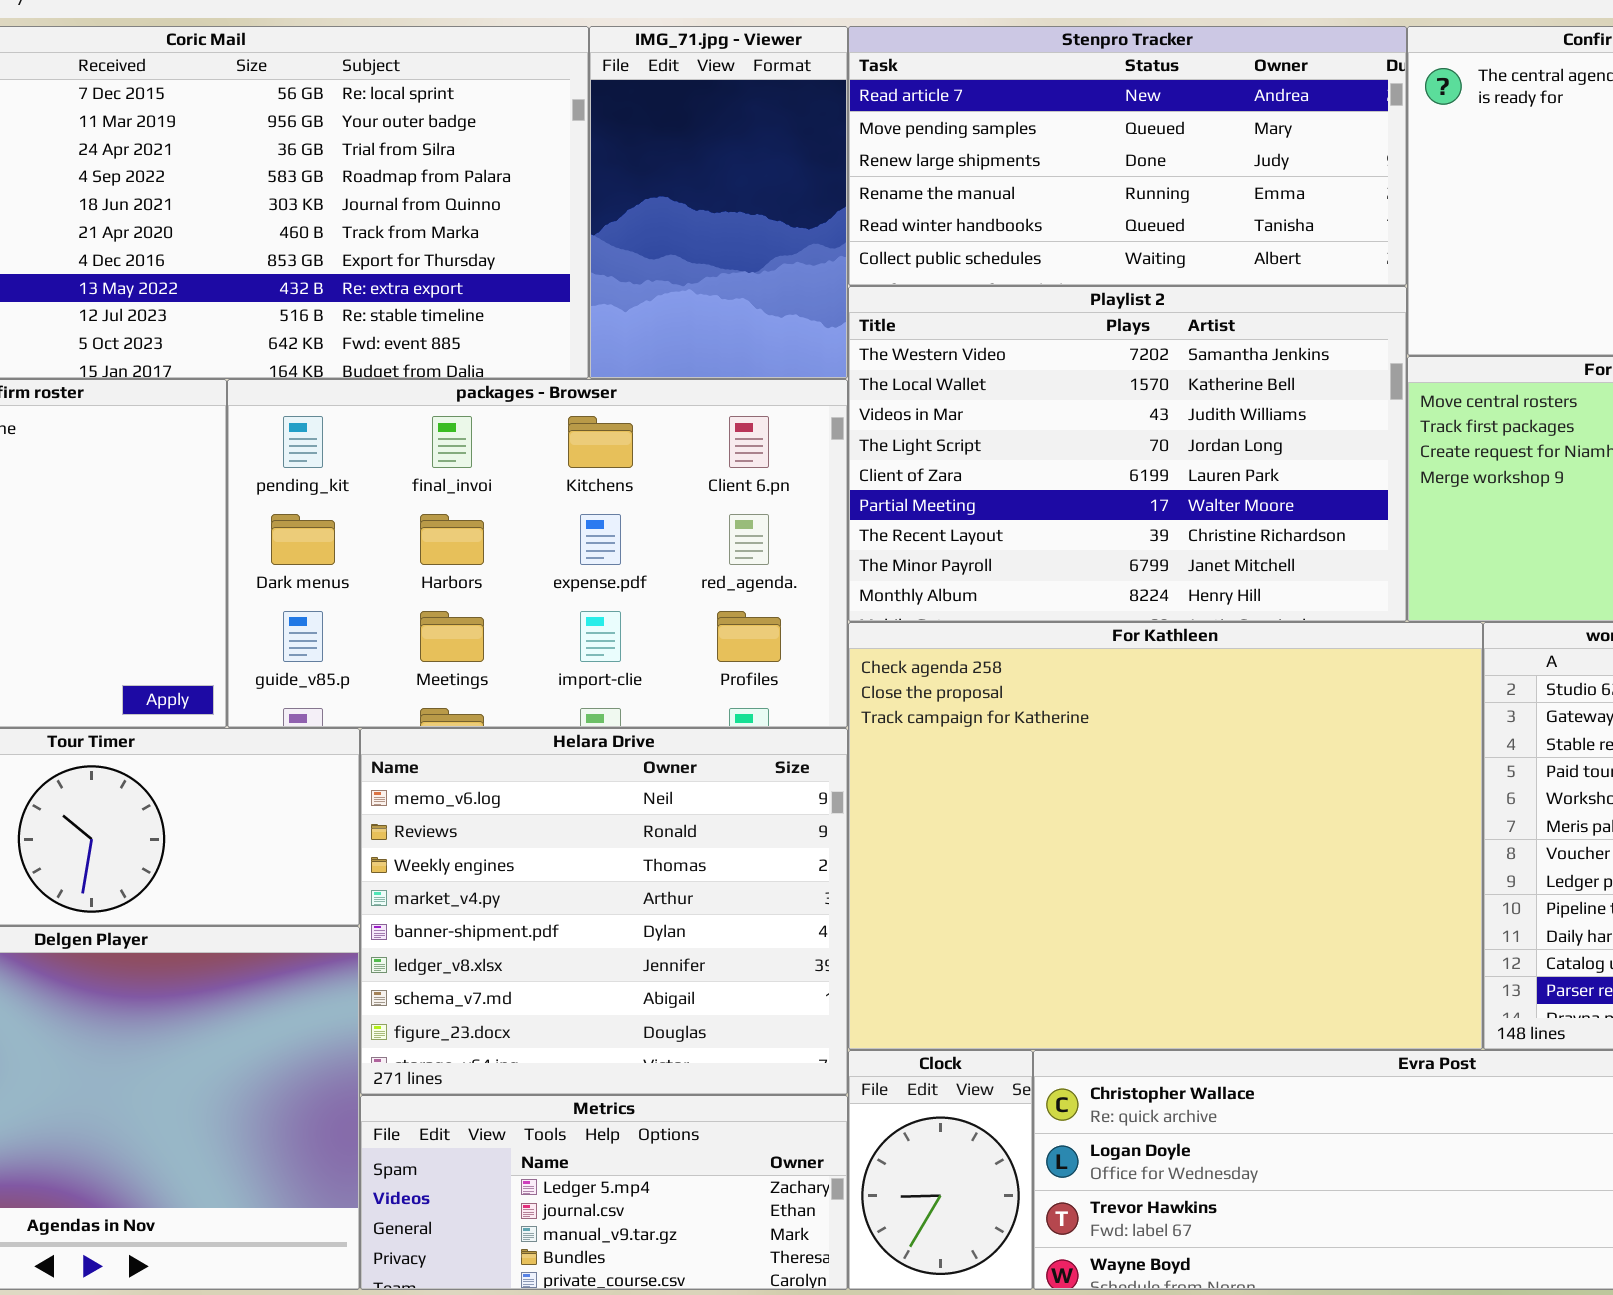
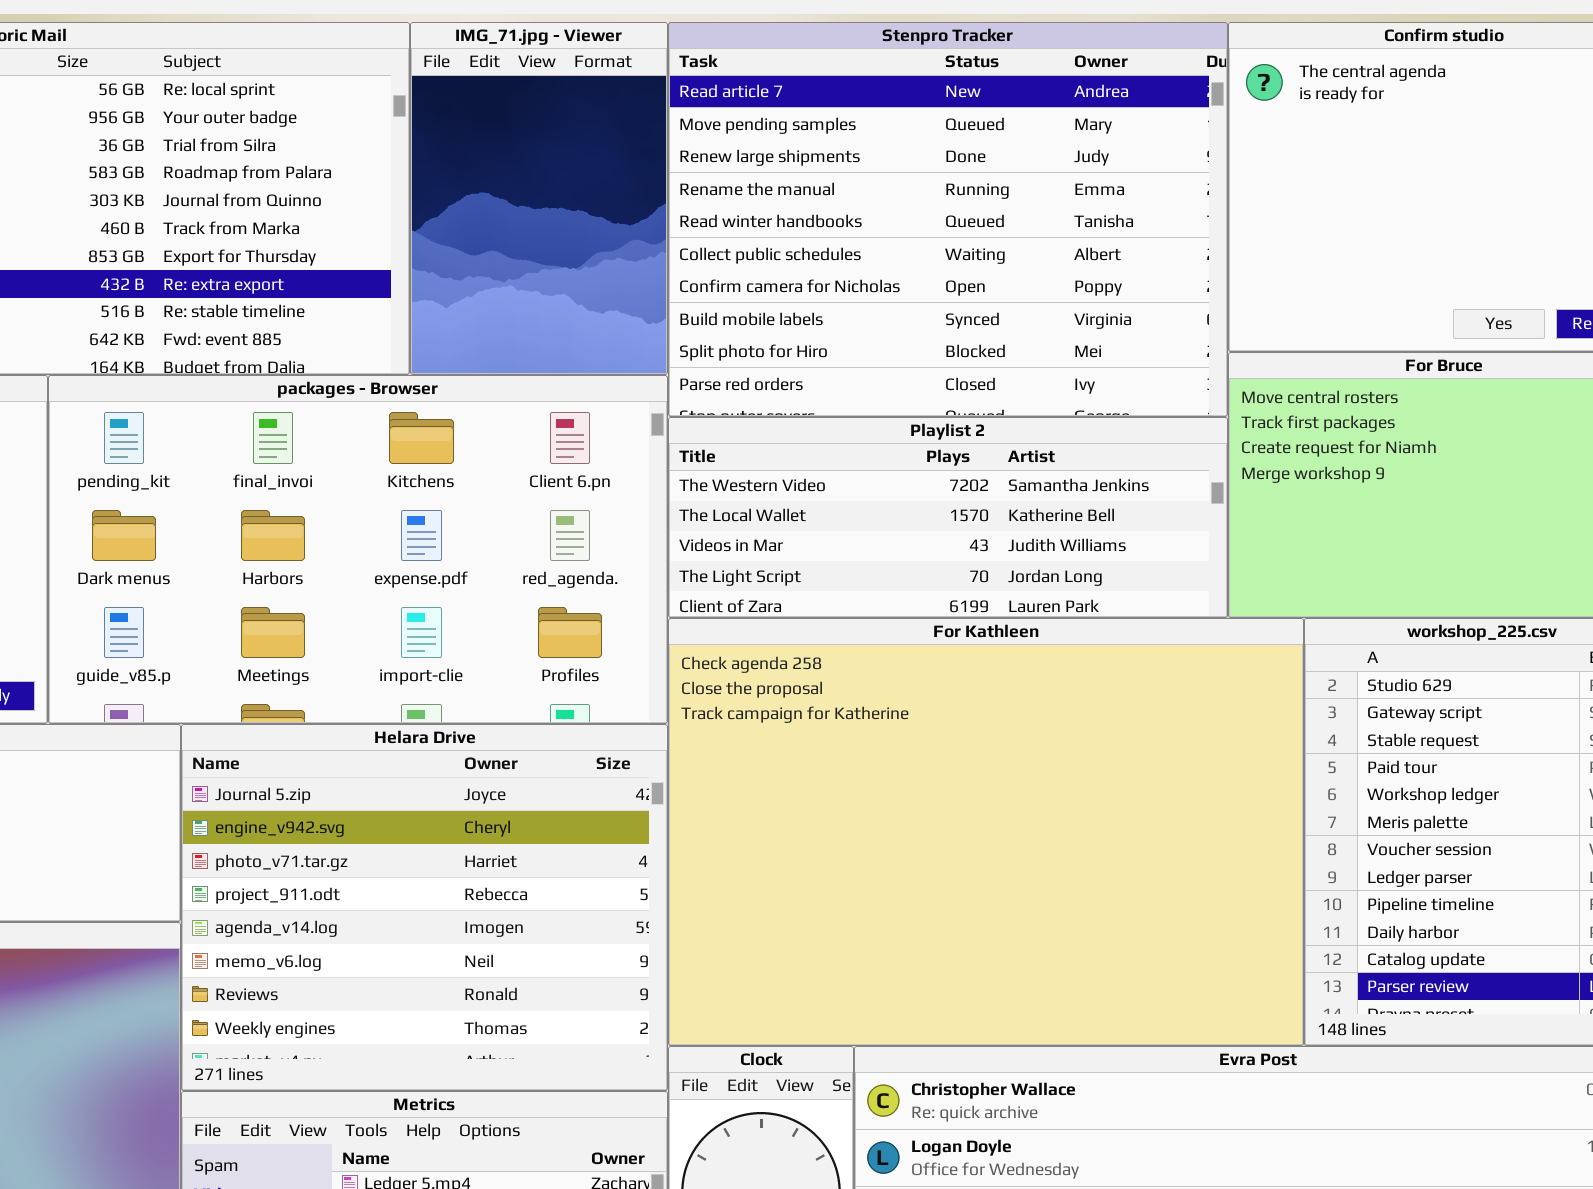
Stenpro Tracker: [848,26,1407,286] -> [668,22,1228,417], resized
Playlist 2: [848,286,1407,622] -> [668,417,1228,618], resized
Helara Drive: [360,728,848,1095] -> [181,724,668,1091], scrolled up 5 rows

